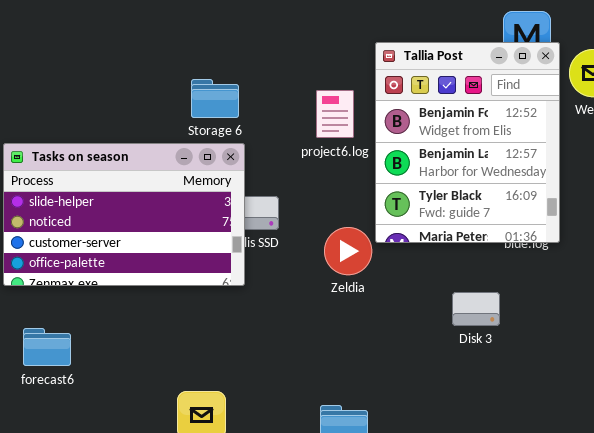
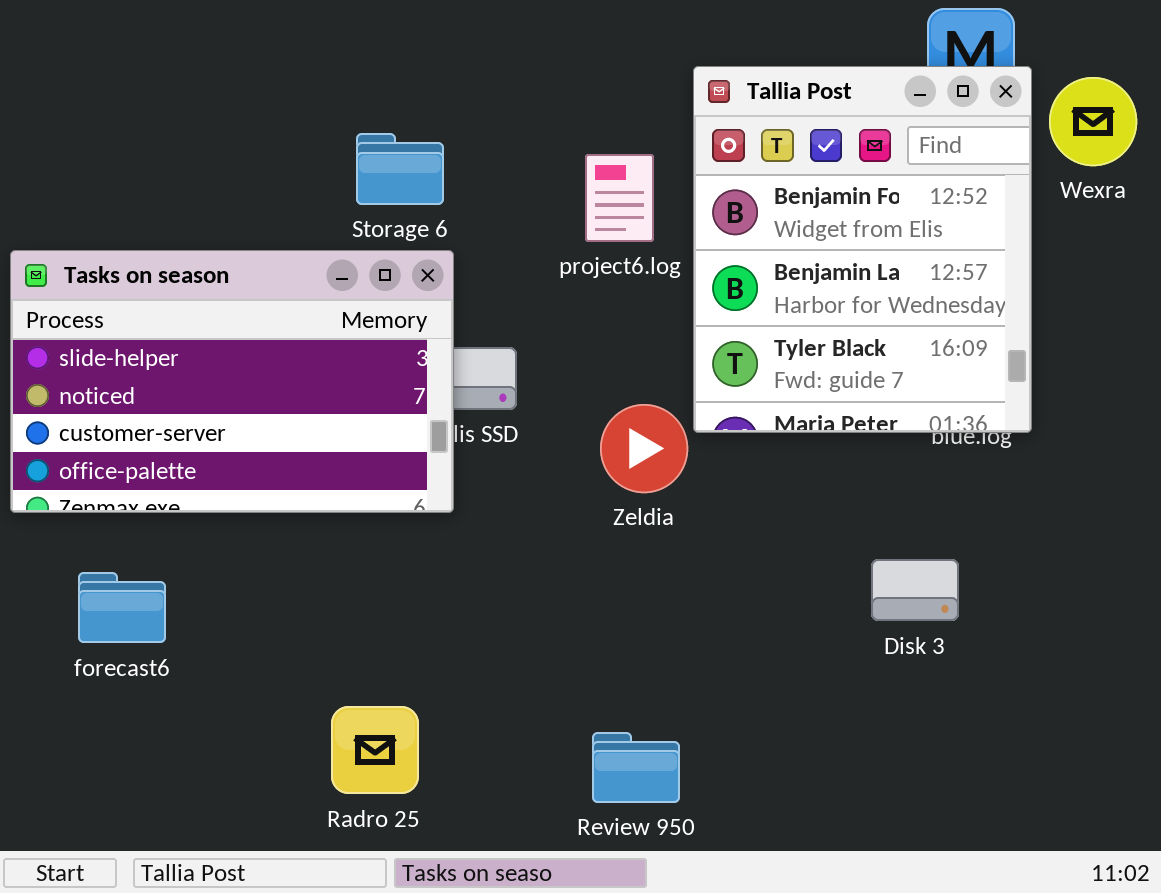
Disk 3: [452,292,500,326] -> [871,559,959,621], moved
forecast6: [23,328,71,366] -> [78,572,166,643], moved

